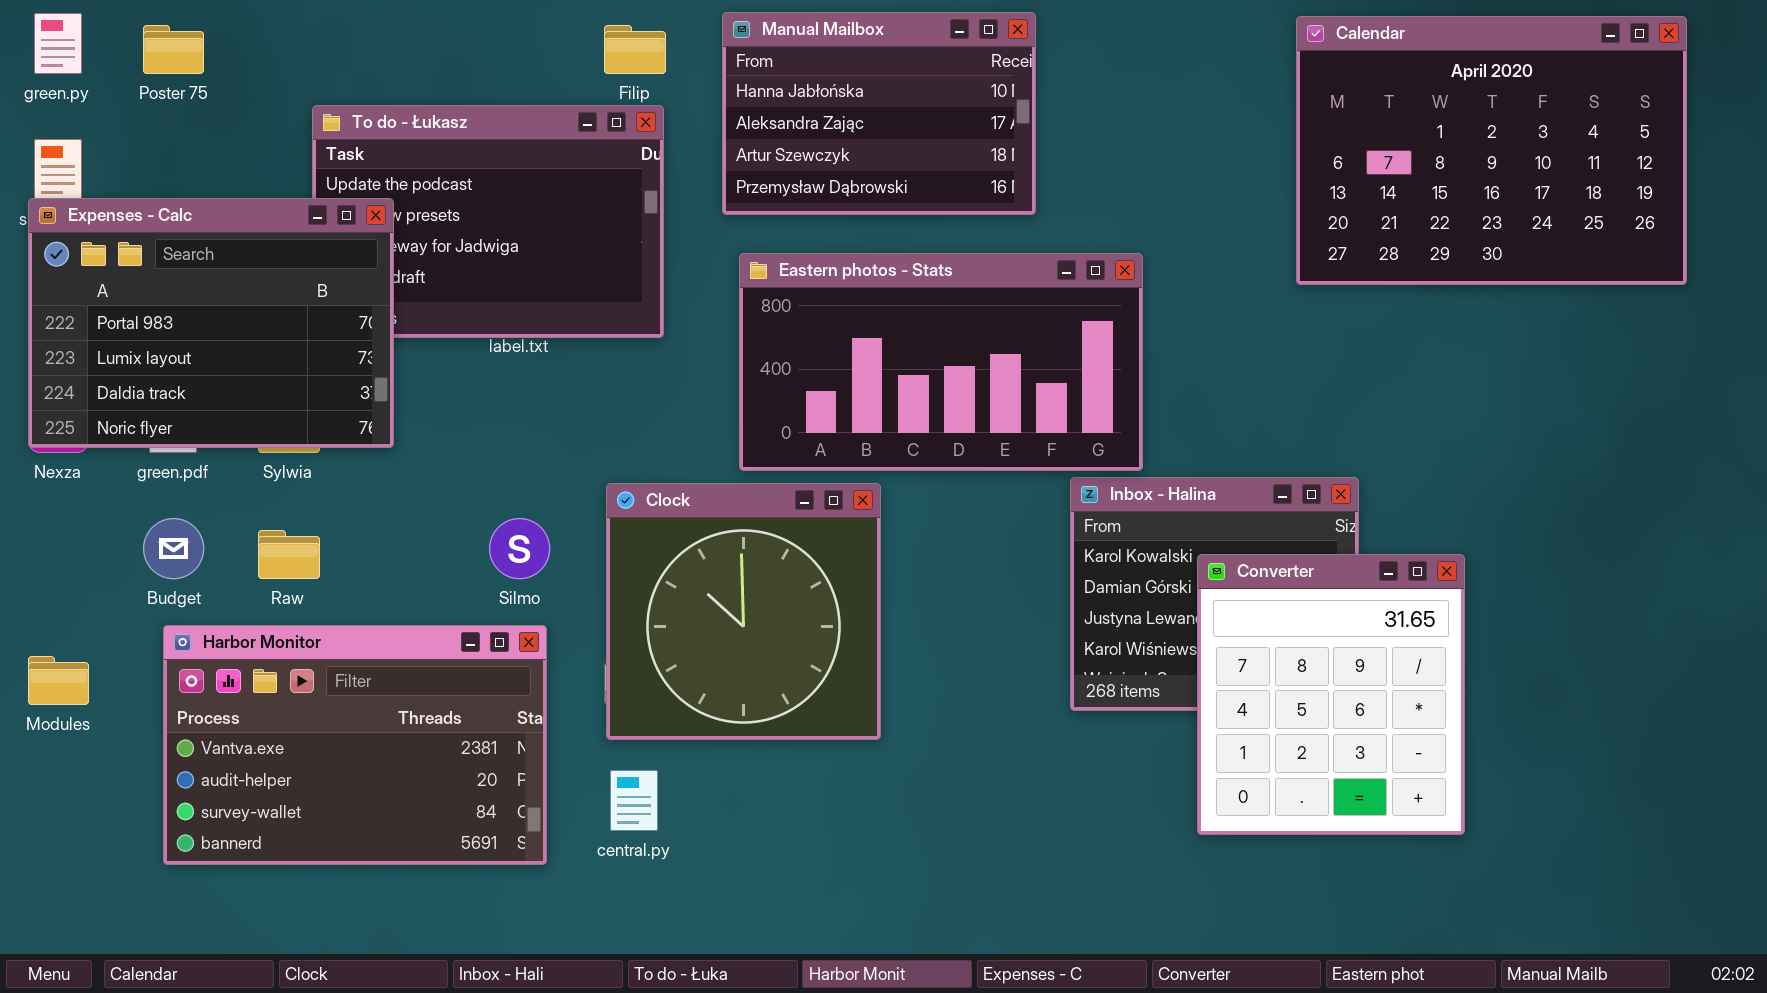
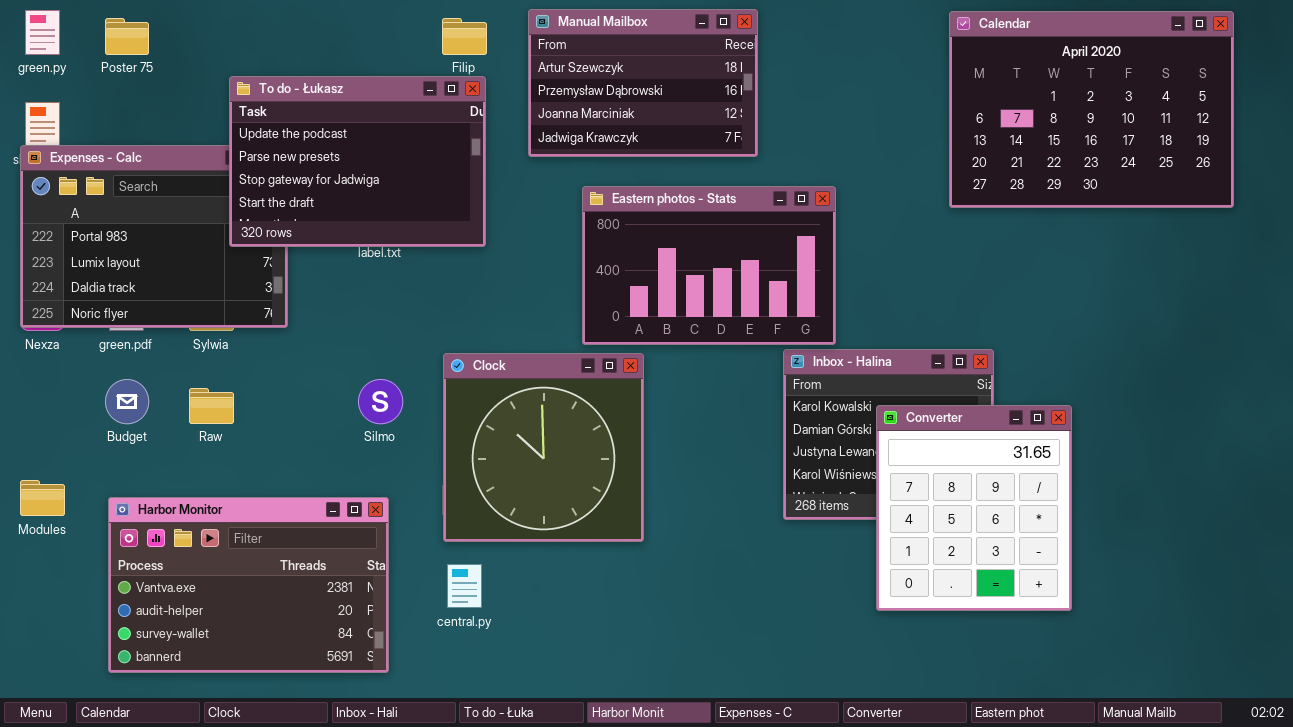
Manual Mailbox: [722,12,1036,215] -> [528,9,758,157], scrolled down 2 rows
To do - Łukasz: [312,105,664,338] -> [229,76,486,247], raised
Eastern photos - Stats: [739,253,1143,471] -> [582,186,836,345], resized
Harbor Monitor: [163,625,547,865] -> [108,497,389,673], moved

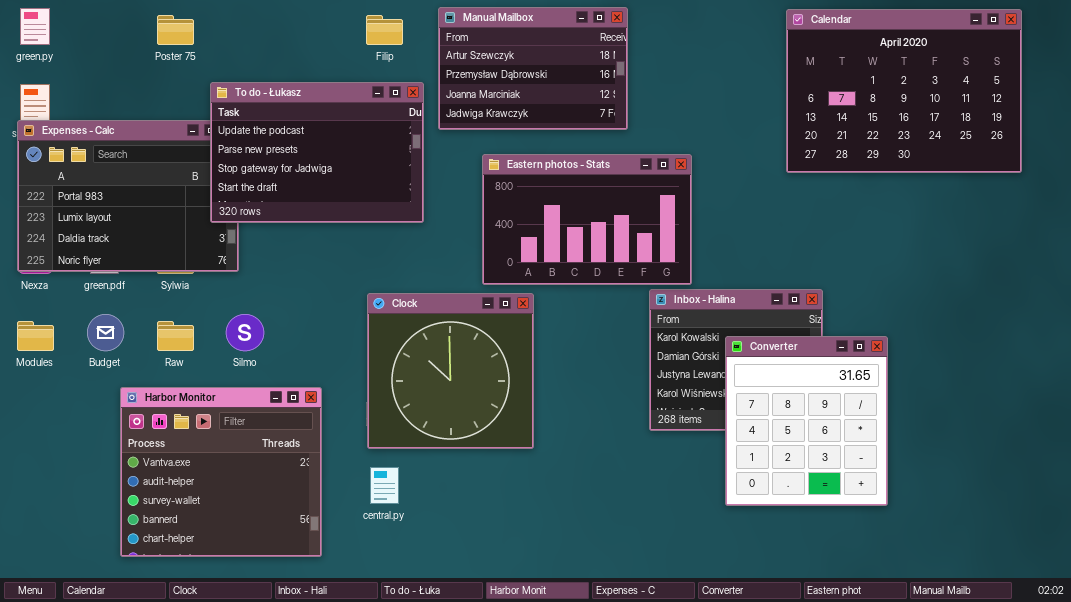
Poster 75: [105,18,149,55] -> [157,15,194,45], moved
To do - Łukasz: [229,76,486,247] -> [210,82,424,223], moved
Silmo: [358,379,403,424] -> [226,314,264,351], moved
Modules: [20,480,65,516] -> [17,321,54,351], moved
Harbor Monitor: [108,497,389,673] -> [120,387,322,557], resized

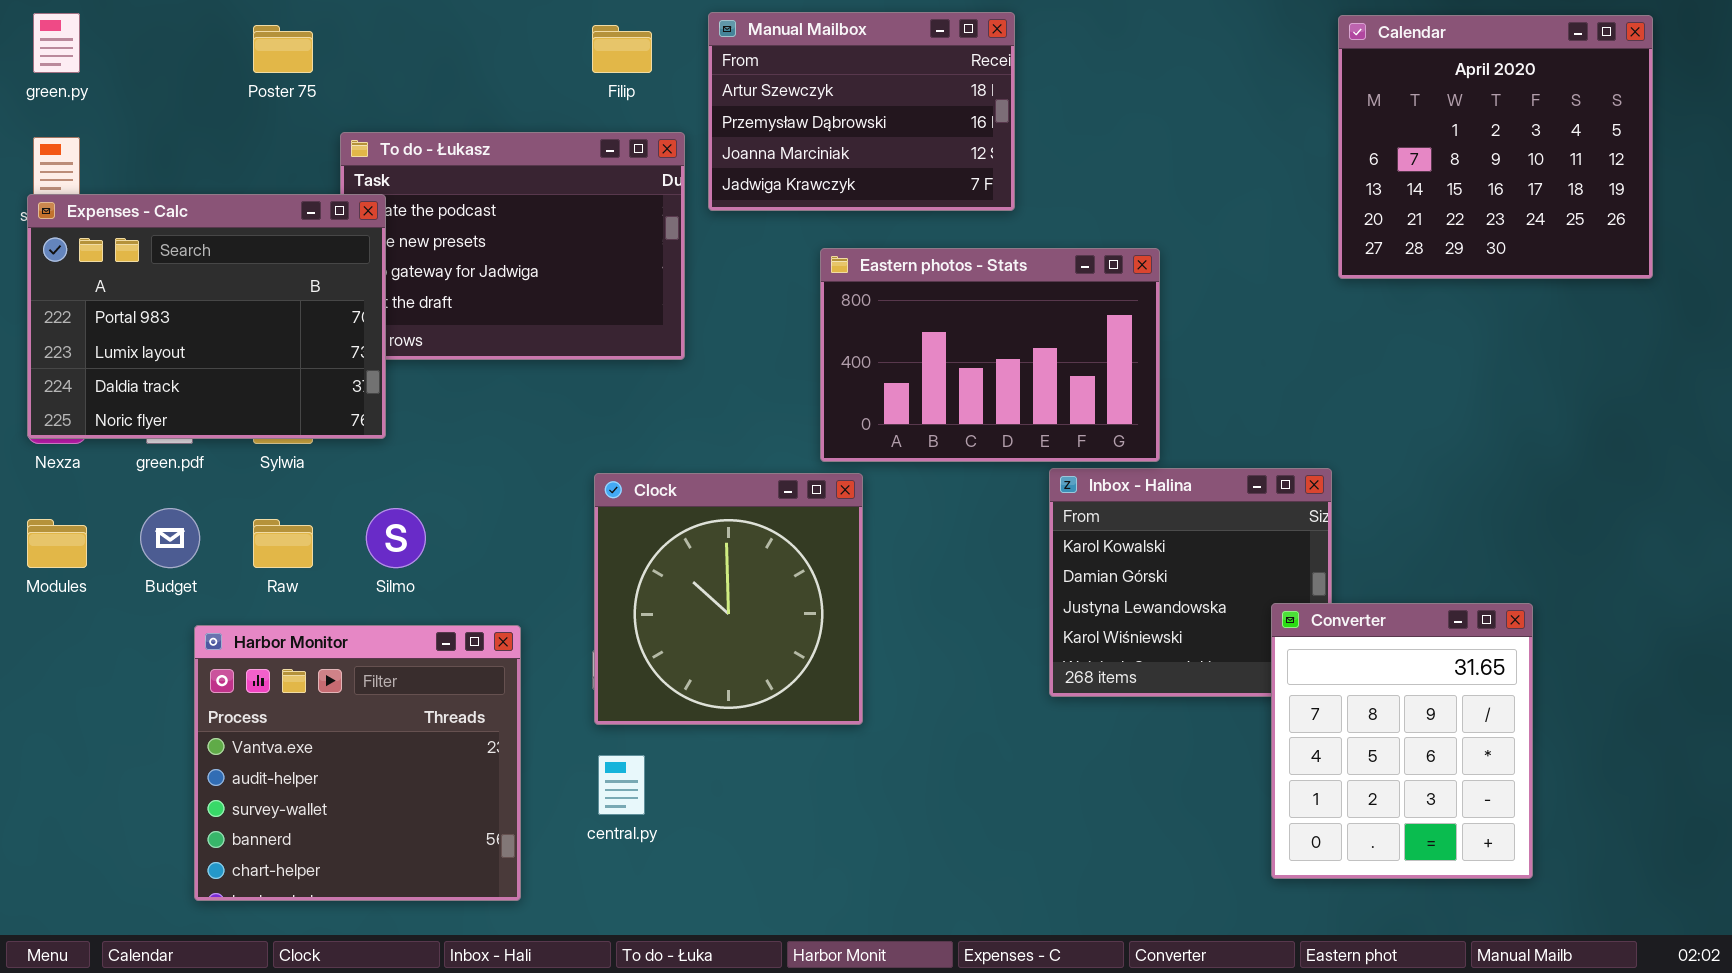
Calendar: [786,9,1022,173] -> [1338,15,1653,279], resized
Expenses - Calc: [17,120,239,272] -> [27,194,386,439], raised
Eastern photos - Stats: [482,154,692,285] -> [820,248,1160,462], moved
Converter: [725,336,888,506] -> [1271,603,1533,879], moved

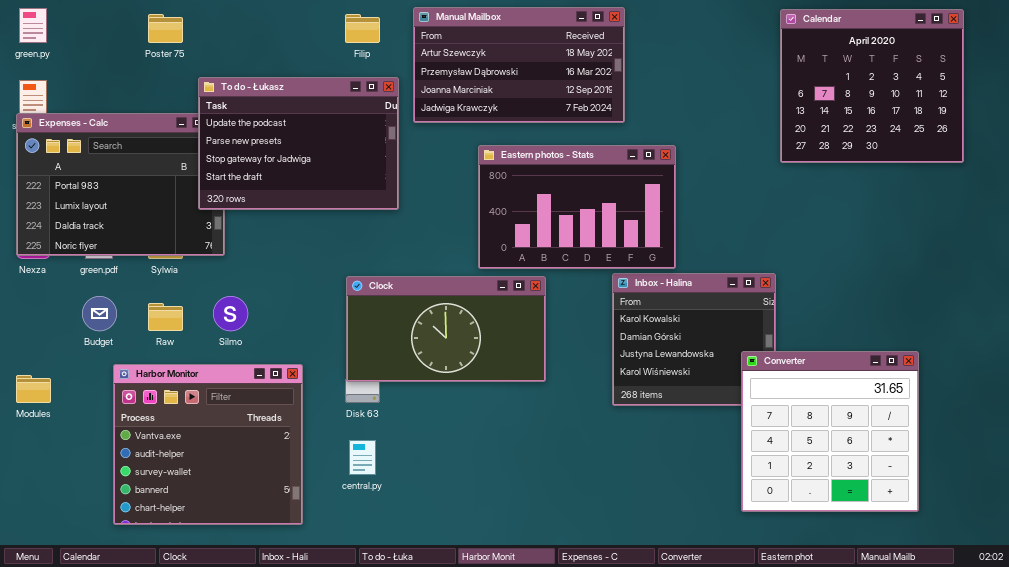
Manual Mailbox: [708,12,1015,211] -> [413,7,625,123], resized
To do - Łukasz: [340,132,685,360] -> [198,77,399,210], raised
Clock: [594,473,863,725] -> [346,276,546,382], resized
Modules: [27,519,87,568] -> [16,375,51,403], moved
Converter: [1271,603,1533,879] -> [741,351,919,512], resized

